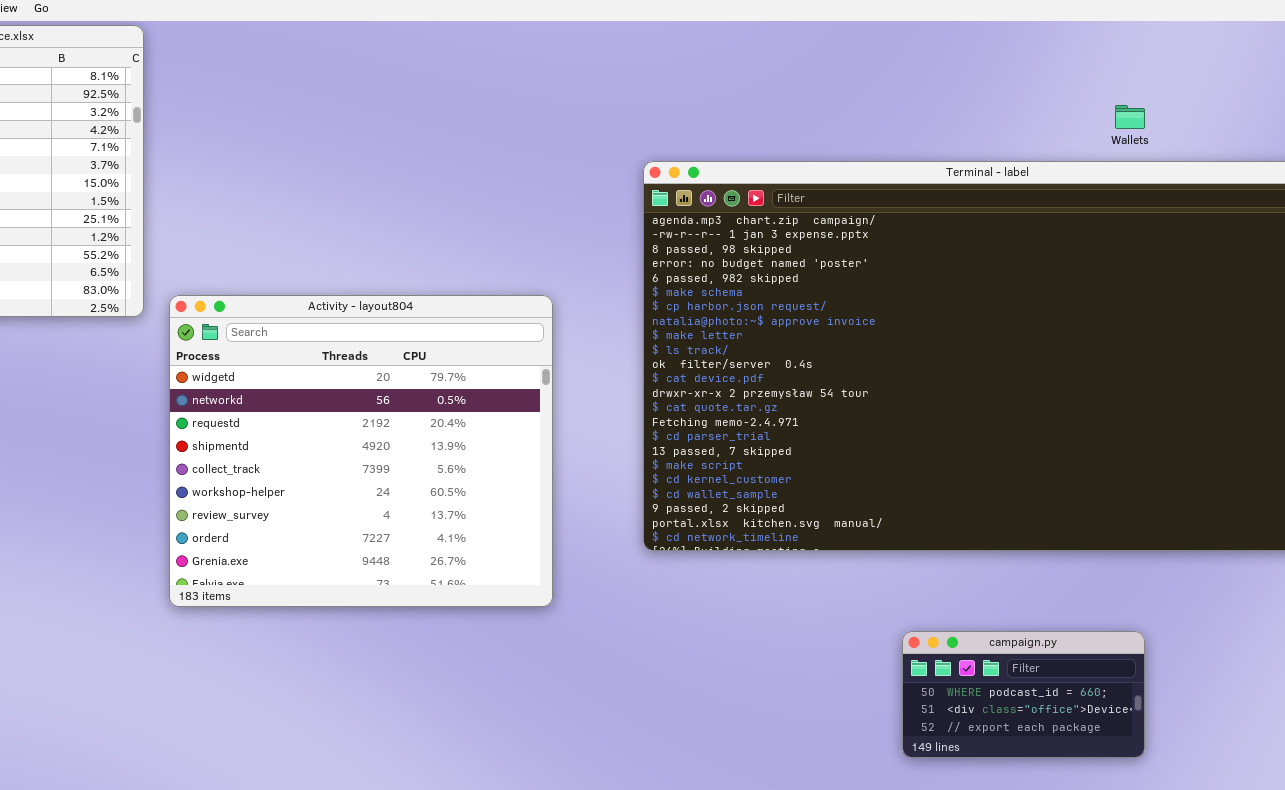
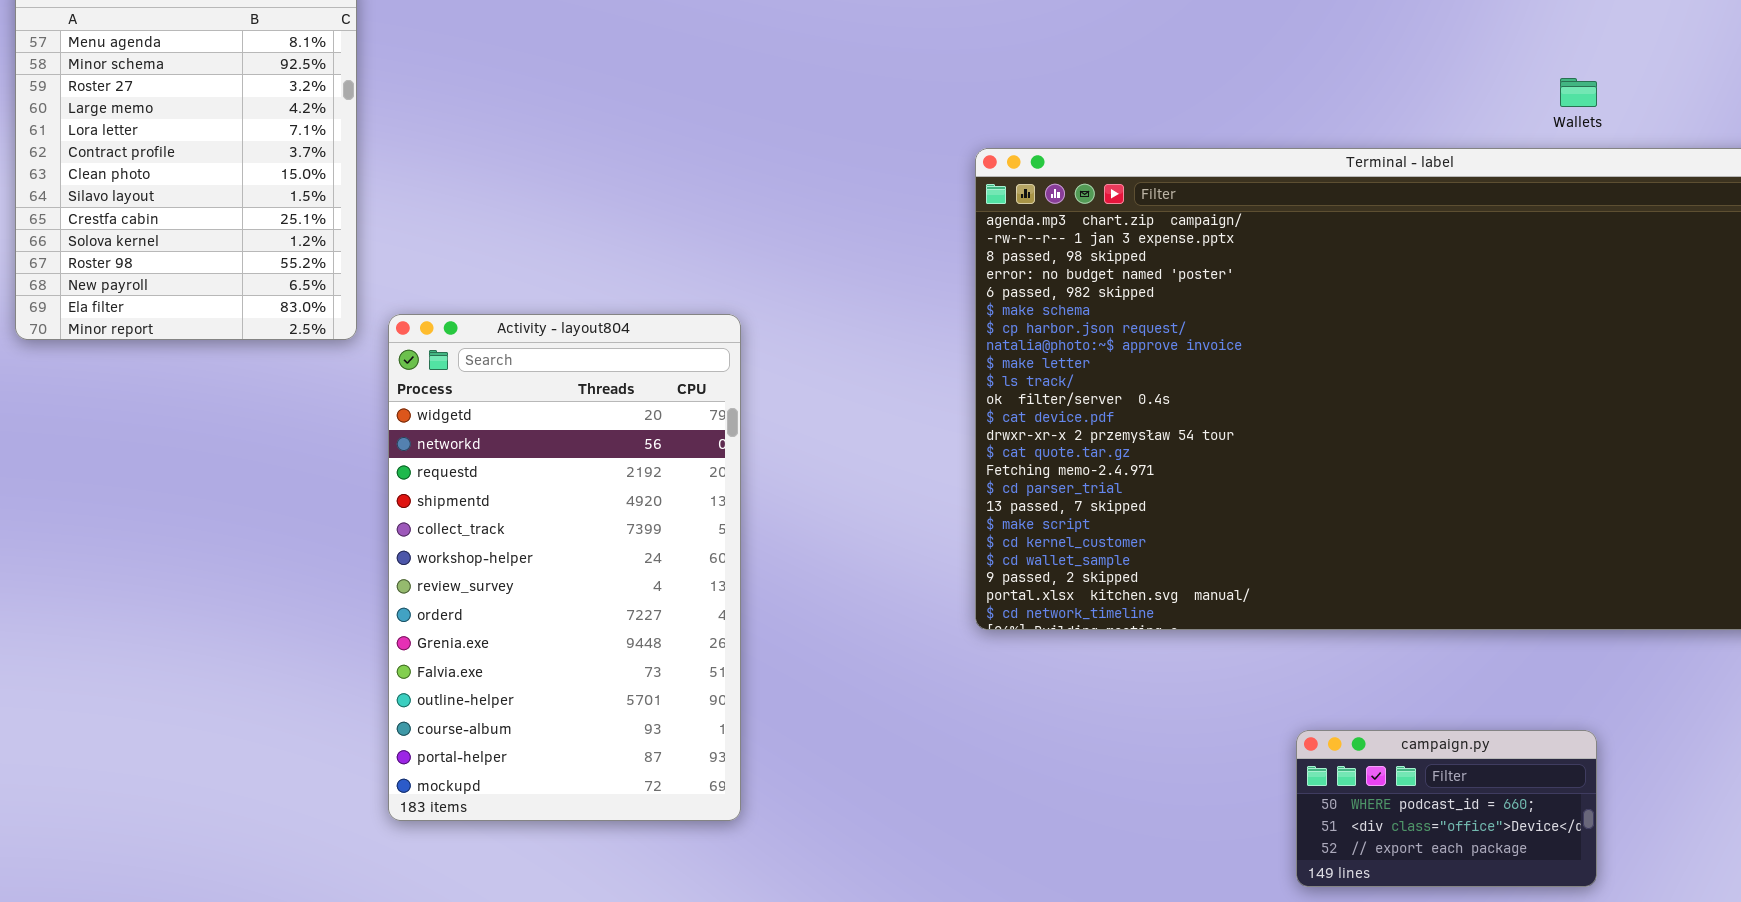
Activity - layout804: [169,295,553,607] -> [388,314,741,821], resized

